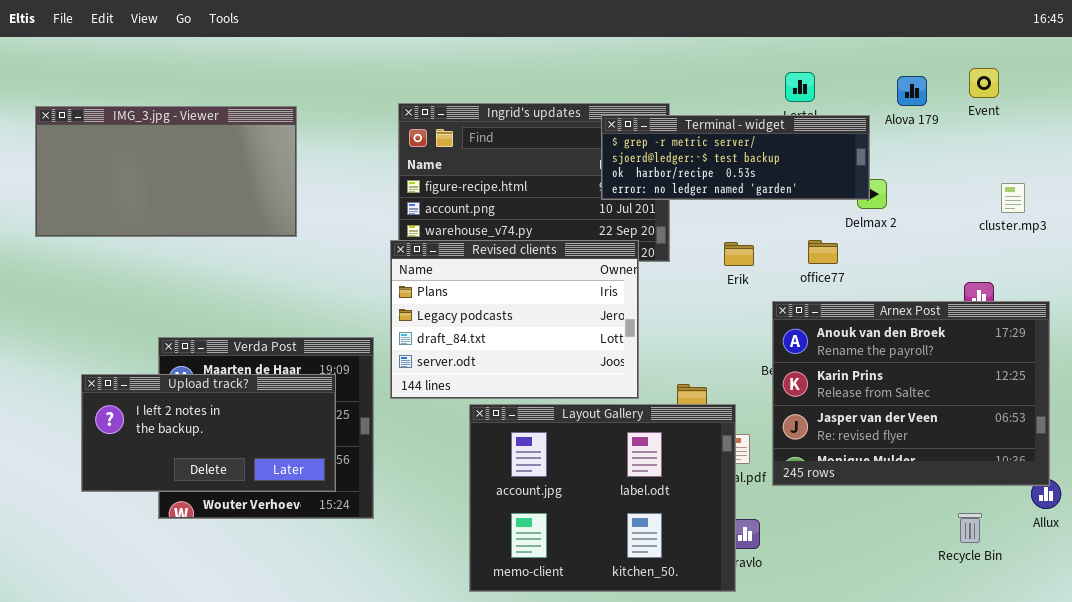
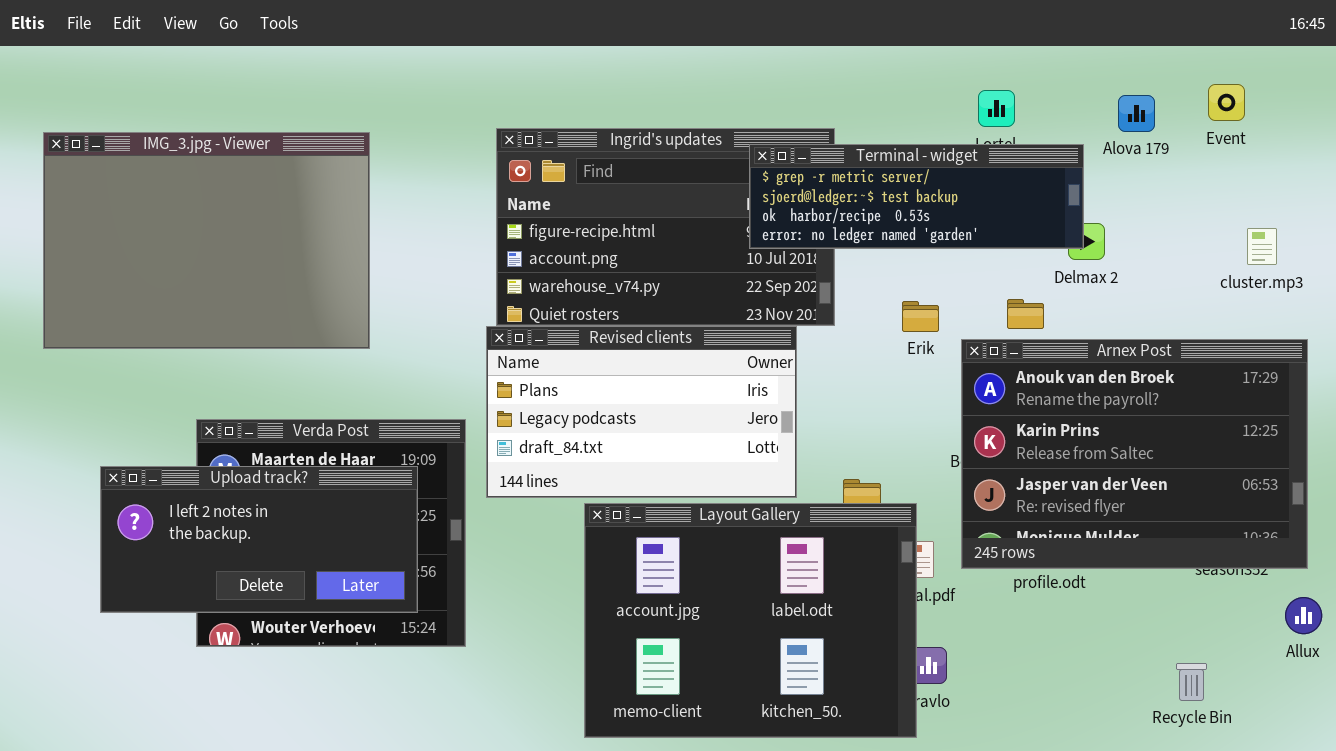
IMG_3.jpg - Viewer: [35,106,297,237] -> [43,132,370,349], resized
Revised clients: [390,240,639,399] -> [486,326,797,498], resized
Arnex Post: [772,301,1050,486] -> [961,339,1308,569], moved
Recycle Bin: [958,513,982,543] -> [1176,663,1207,701], moved

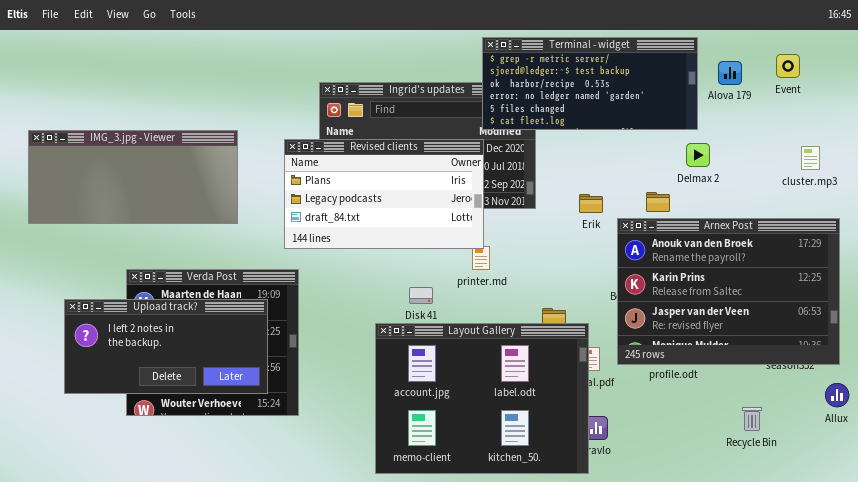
IMG_3.jpg - Viewer: [43,132,370,349] -> [28,130,238,224], resized
Terminal - widget: [749,144,1084,249] -> [482,37,698,130], moved, resized
Revised clients: [486,326,797,498] -> [284,139,484,249], moved
Recycle Bin: [1176,663,1207,701] -> [742,407,762,431], moved

